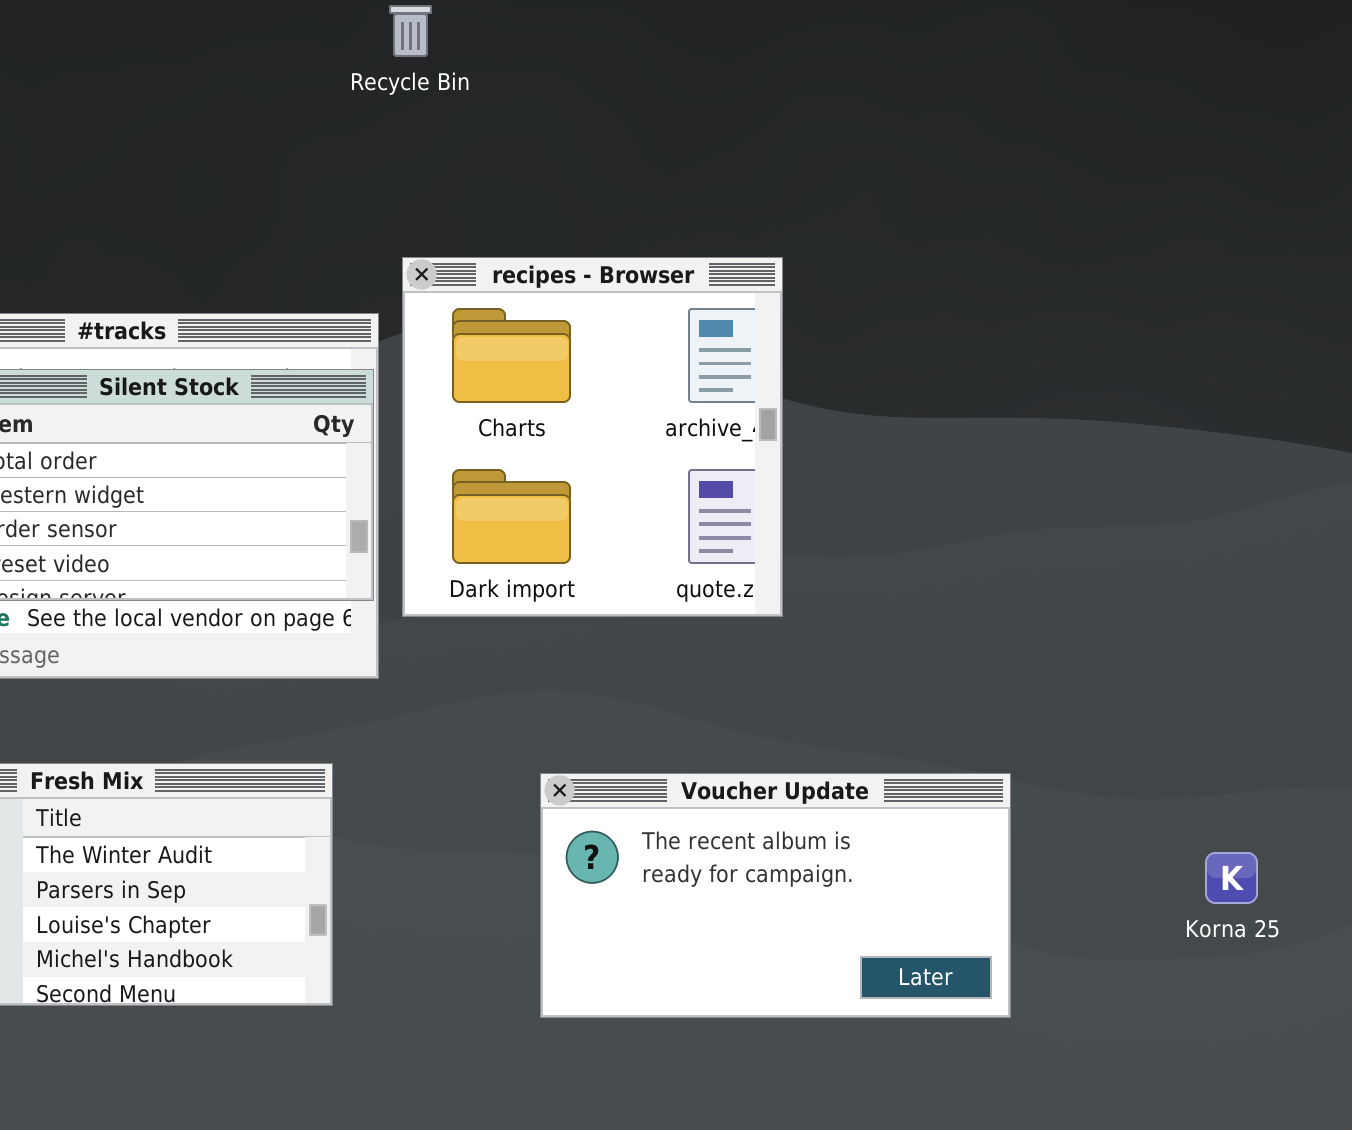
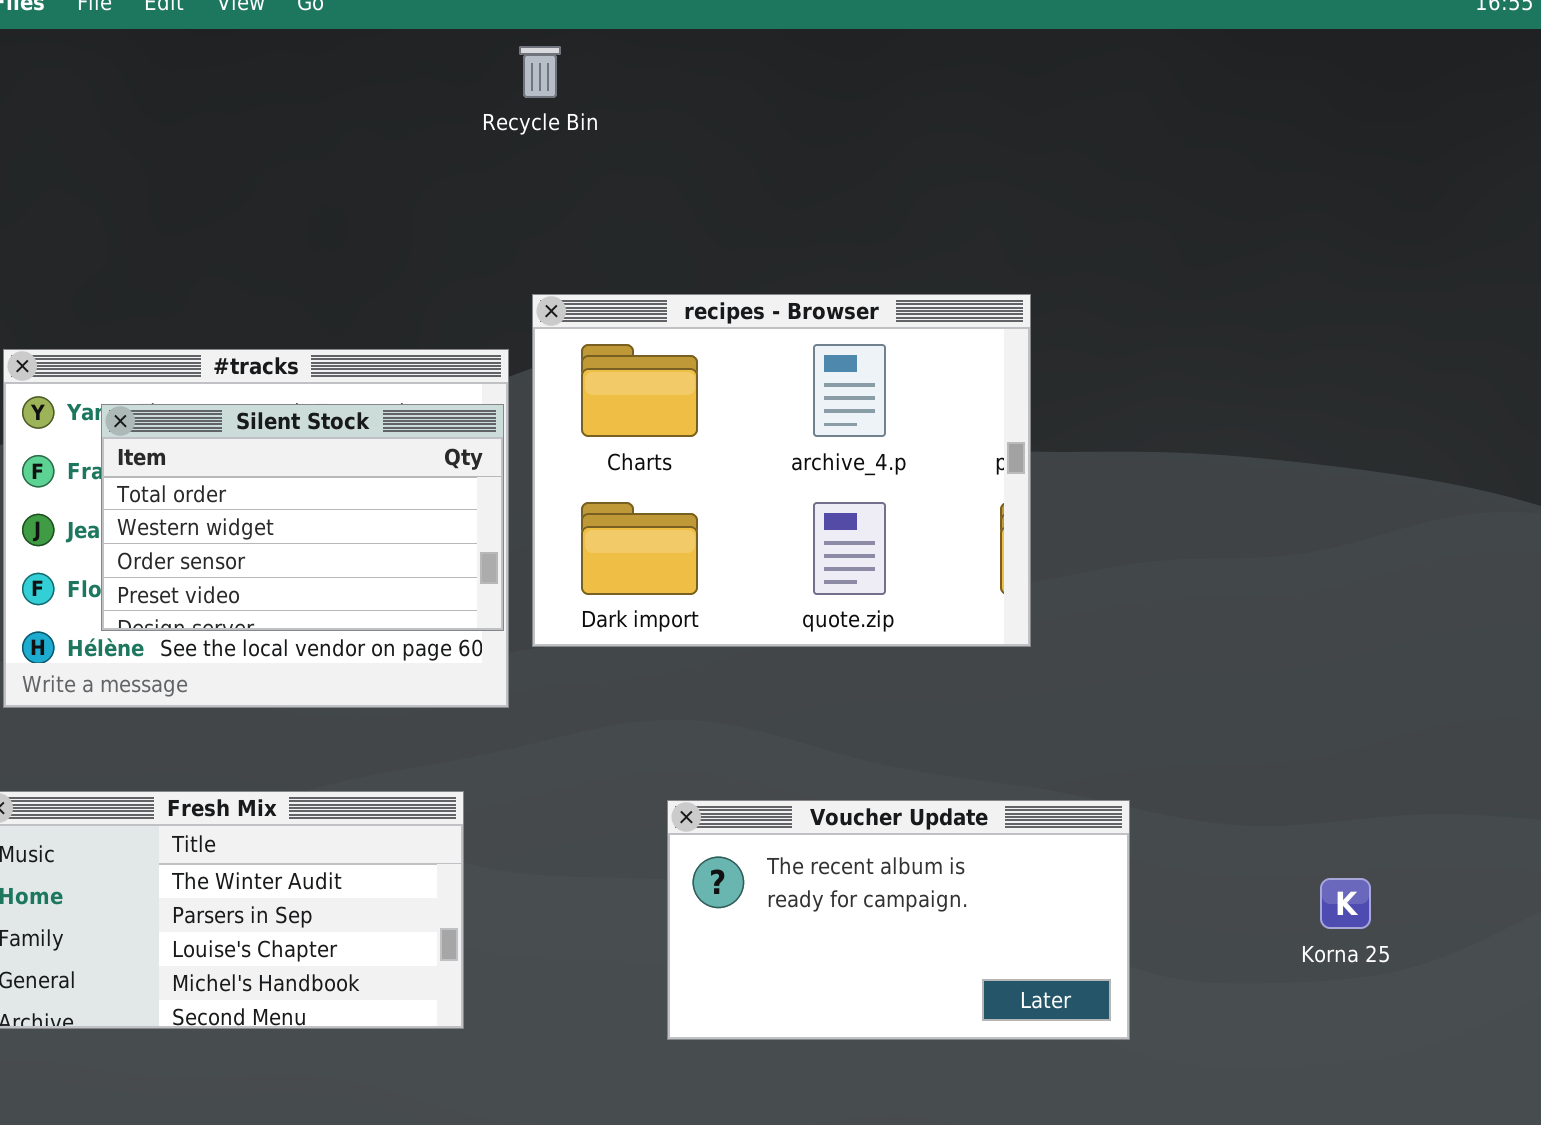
recipes - Browser: [402,257,783,617] -> [532,294,1031,647], resized

